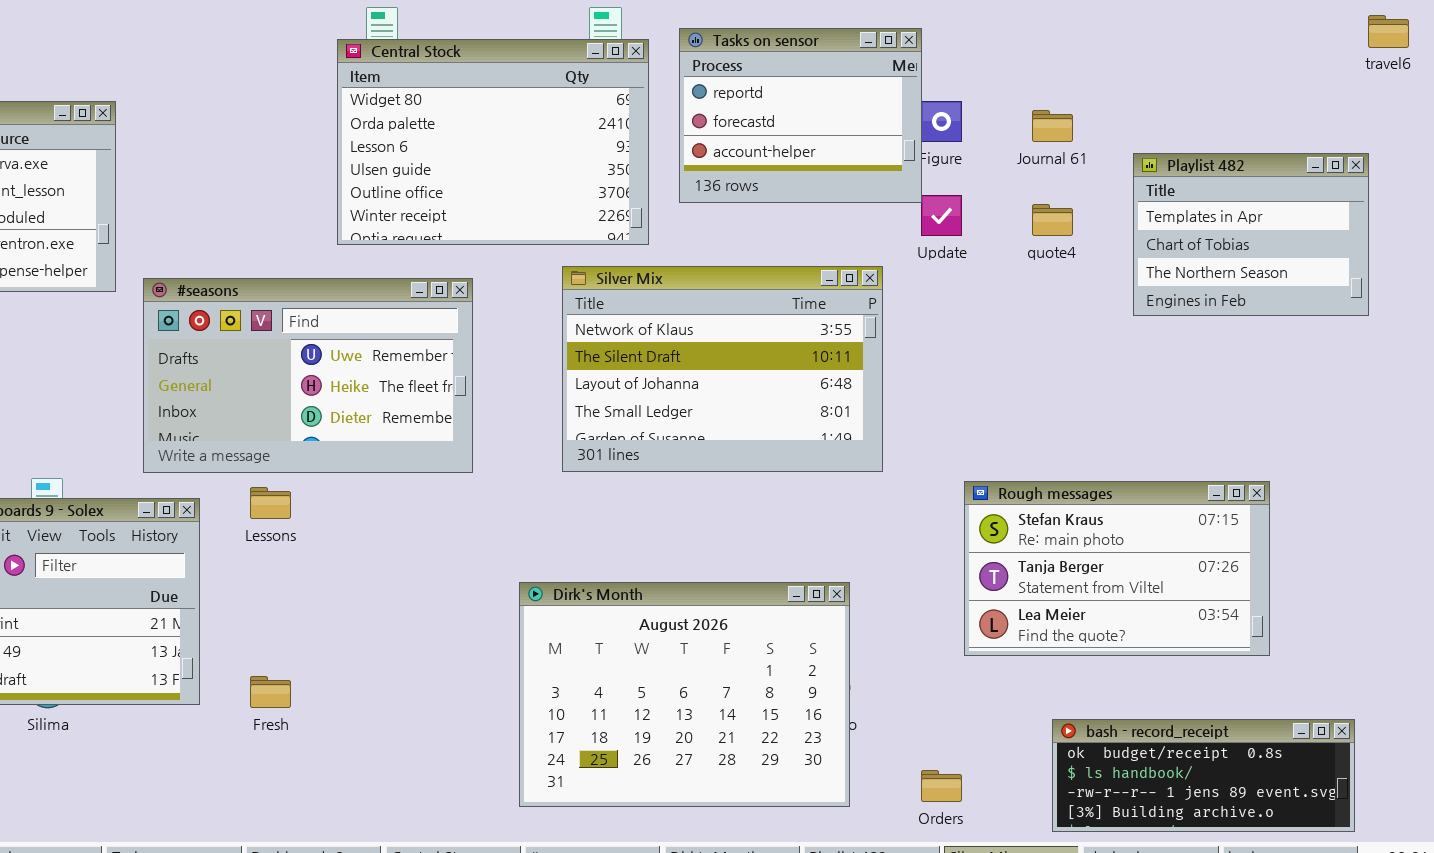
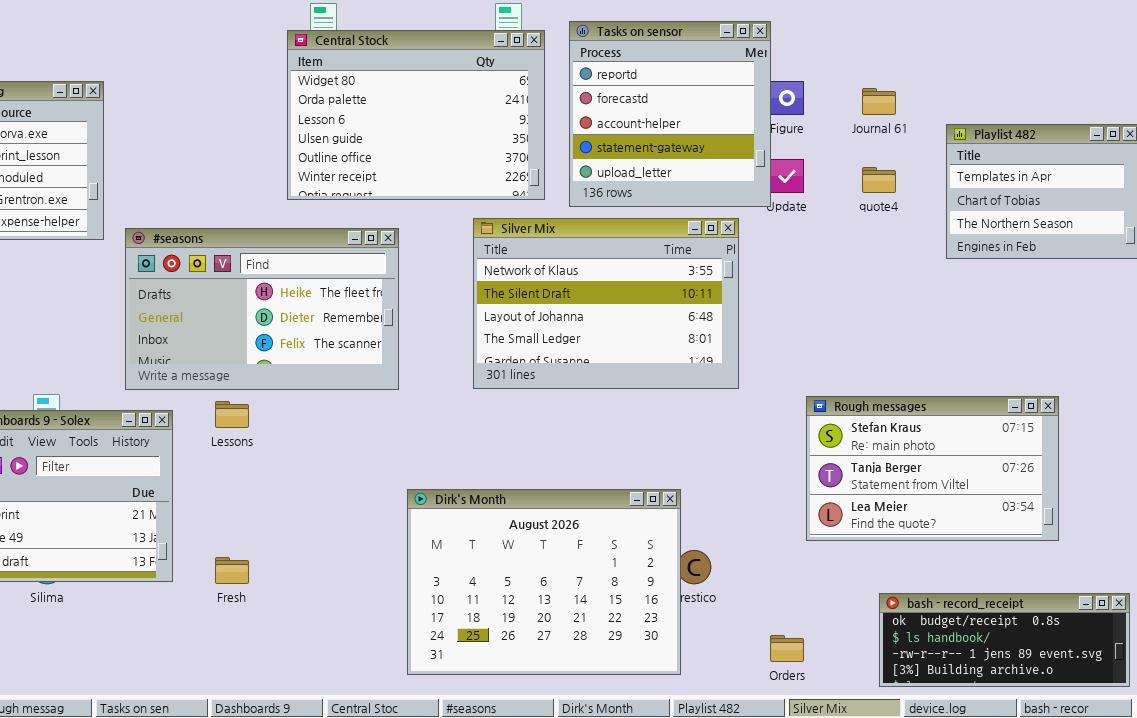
Tasks on sensor: [679,28,922,203] -> [569,21,771,207], resized
#seasons: [143,278,473,473] -> [125,228,399,390], scrolled down 1 row
Dirk's Month: [519,582,850,807] -> [407,489,681,675], moved

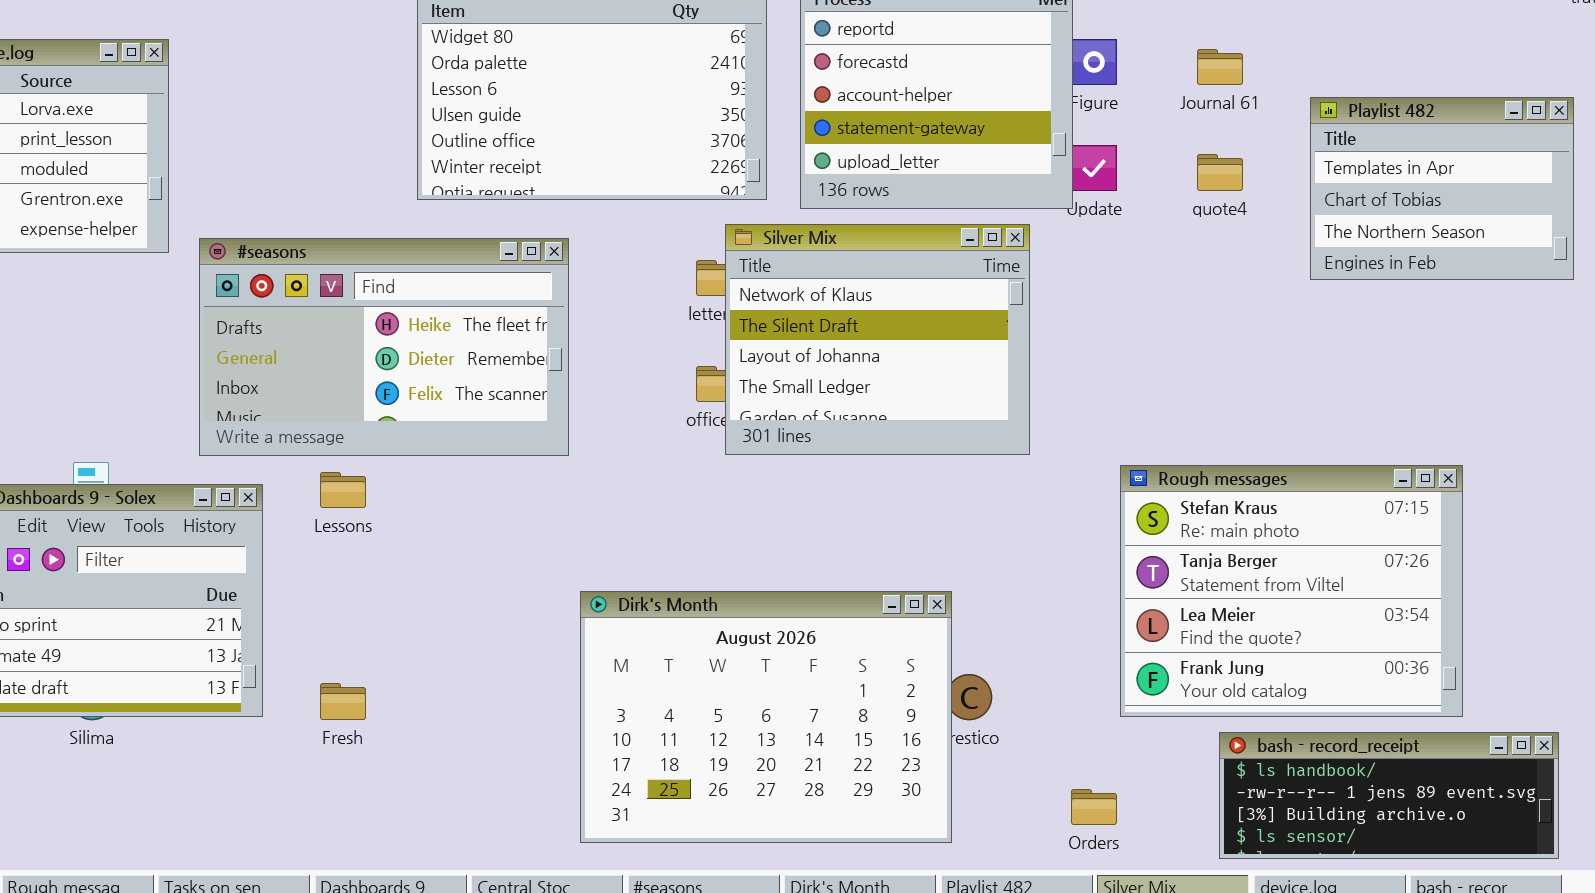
Silver Mix: [473,218,739,389] -> [725,224,1030,455], resized
Rough messages: [806,396,1059,541] -> [1120,465,1463,717], resized
bash - record_receipt: [879,593,1130,687] -> [1219,732,1559,859], scrolled down 1 row

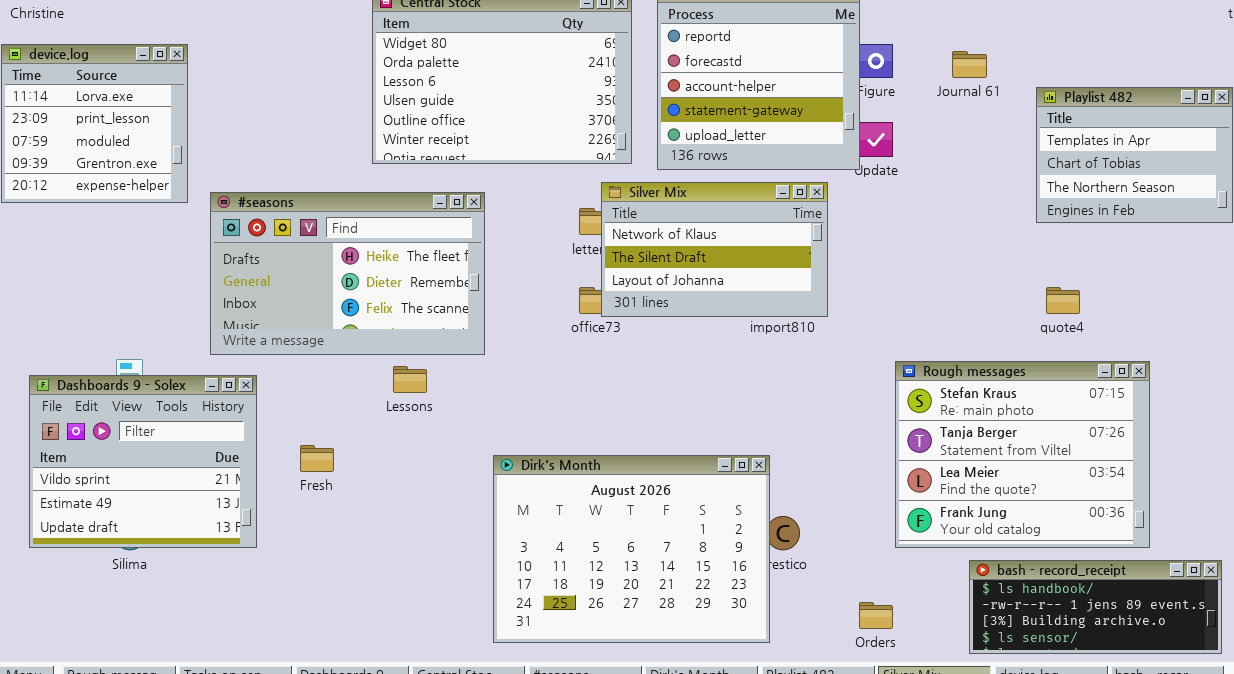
quote4: [1197,154,1243,191] -> [1046,287,1080,314], moved
Silver Mix: [725,224,1030,455] -> [601,182,828,317], resized
Lessons: [320,472,366,508] -> [393,366,427,393], moved
Fresh: [320,683,366,720] -> [300,445,334,472], moved

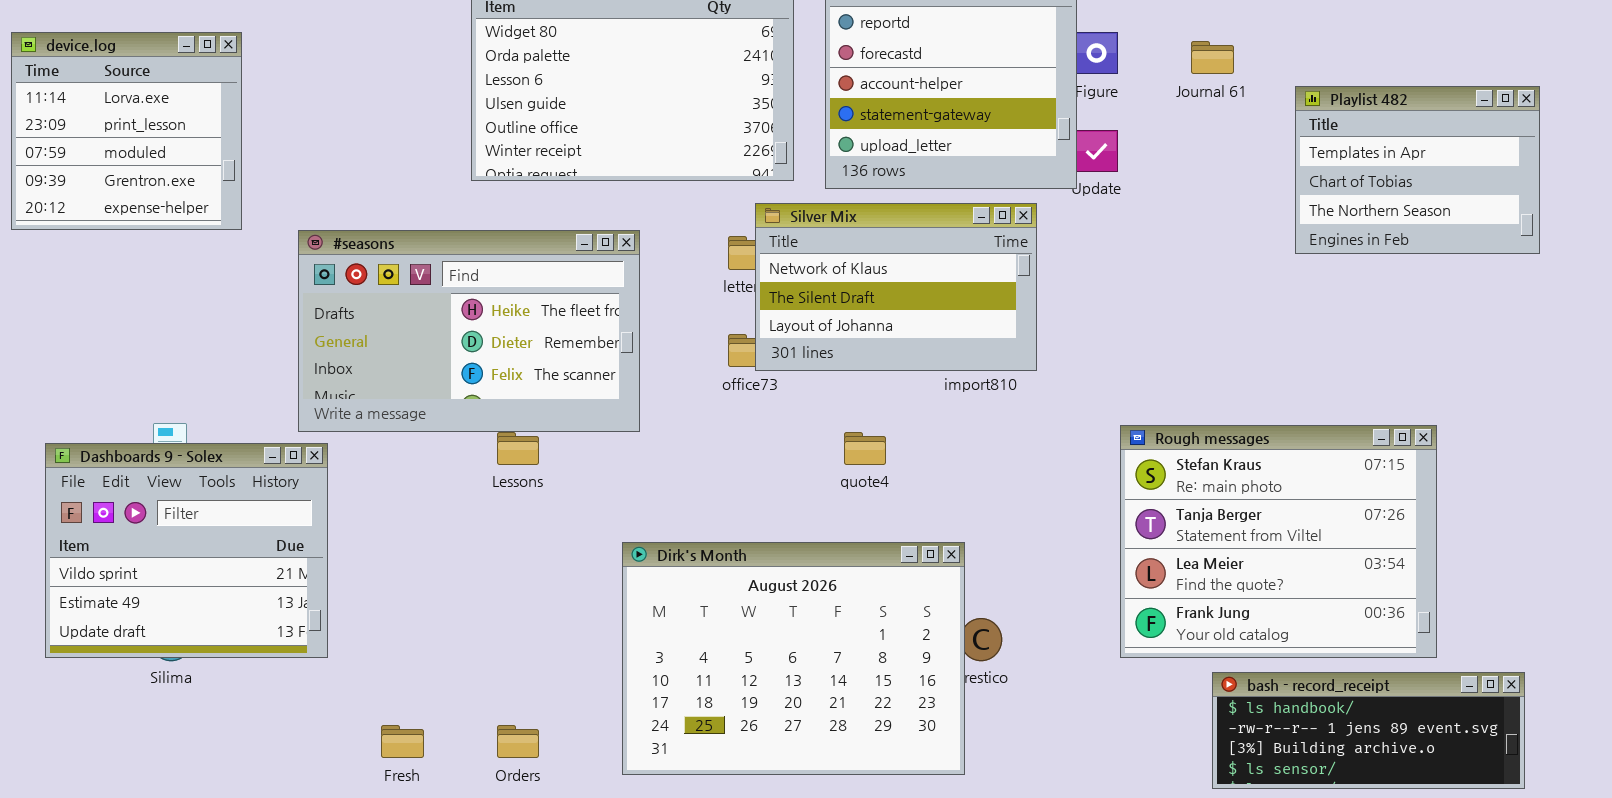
#seasons: [210,192,485,355] -> [298,230,640,432], moved
quote4: [1046,287,1080,314] -> [844,432,886,465], moved
Fresh: [300,445,334,472] -> [381,725,424,758], moved
Orders: [859,602,893,629] -> [497,725,539,758], moved

